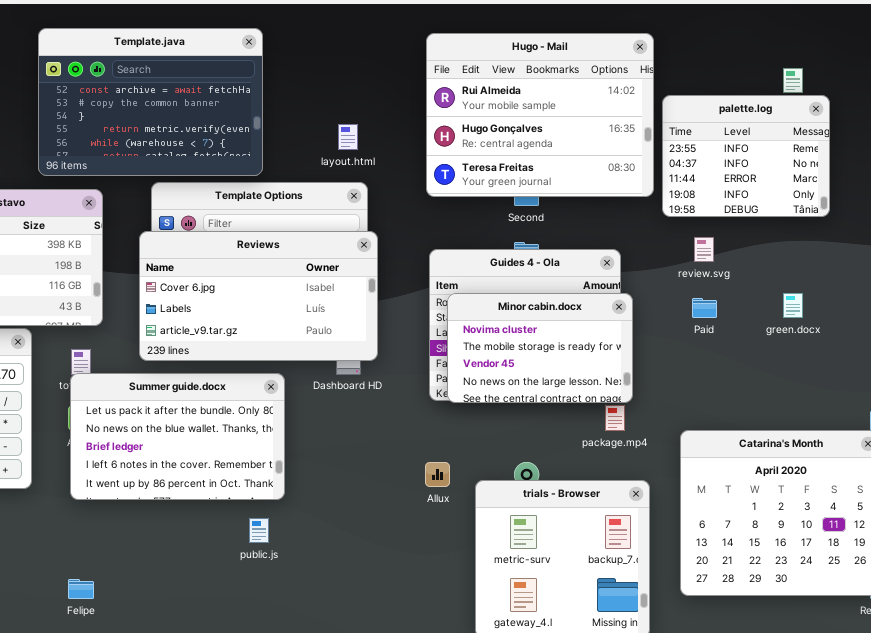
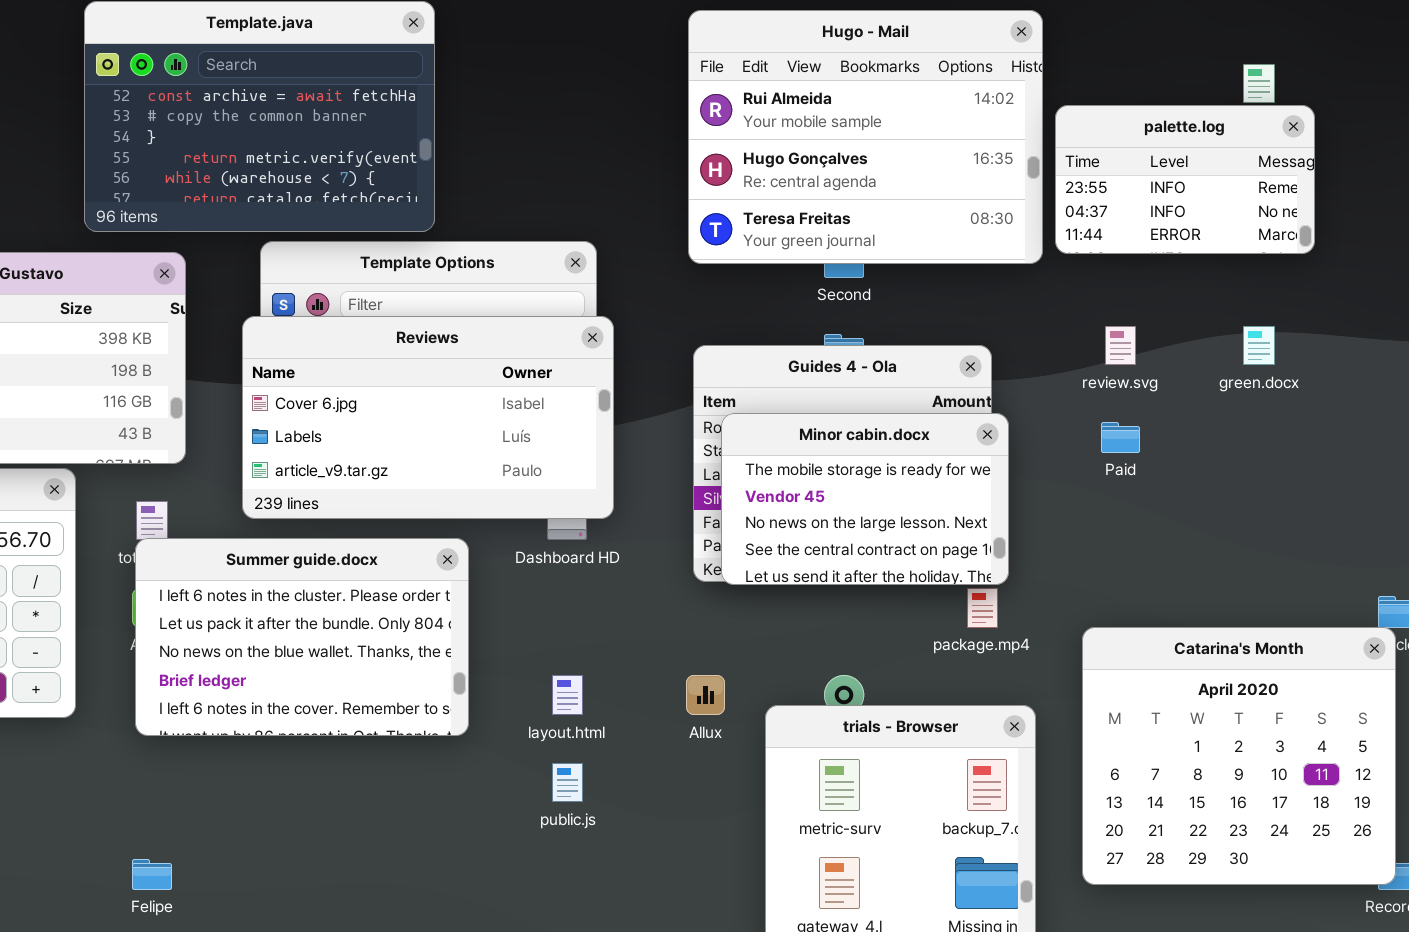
palette.log: [662,95,830,217] -> [1055,105,1315,254], resized
layout.html: [338,124,358,150] -> [552,675,583,715], moved
Minor cabin.docx: [447,293,633,403] -> [721,413,1009,585], scrolled down 1 row
green.docx: [783,293,803,318] -> [1243,326,1275,365], moved
Summer guide.docx: [70,373,285,500] -> [135,538,469,736], scrolled up 1 row
public.js: [249,518,269,543] -> [552,763,583,802], moved

